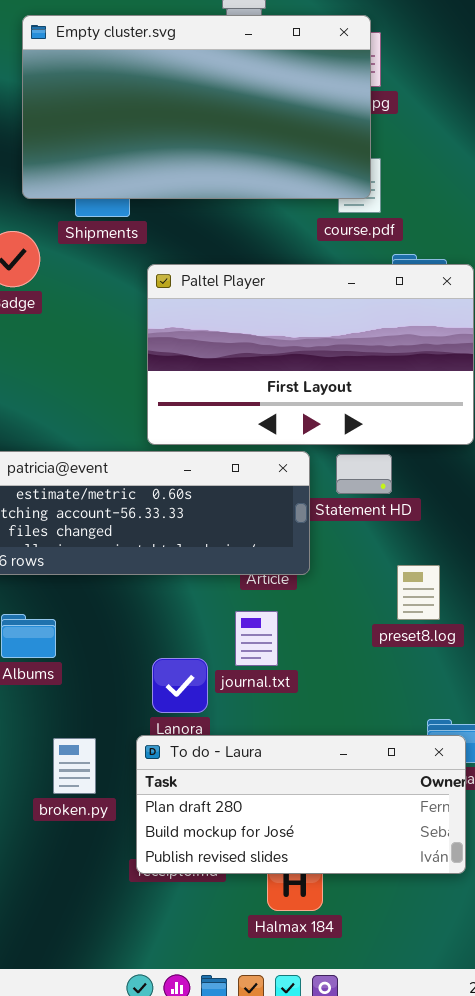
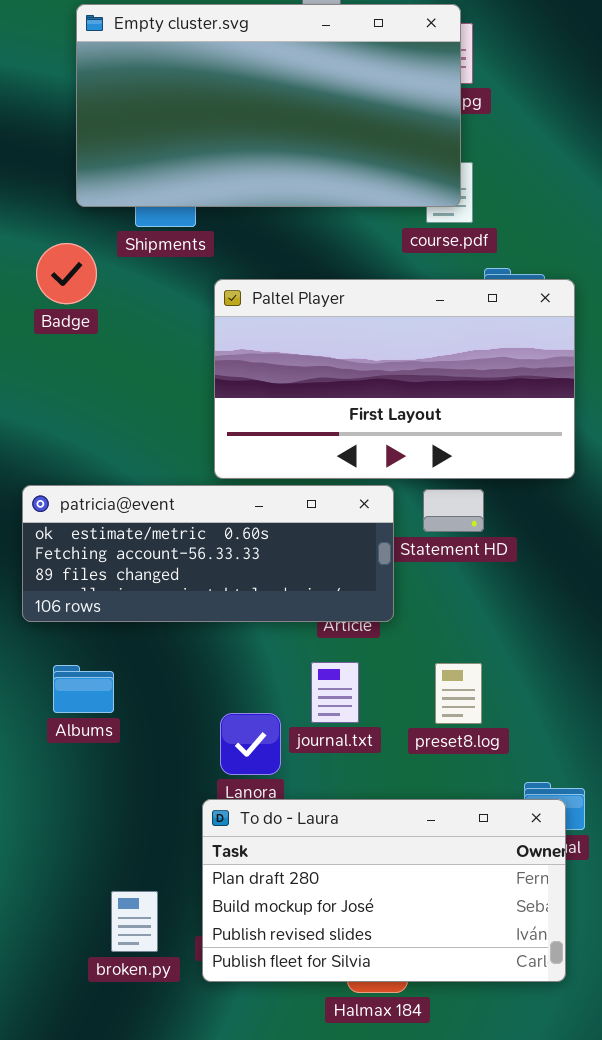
preset8.log: [397,565,440,620] -> [435,663,482,724], moved
To do - Laura: [136,735,466,874] -> [202,799,566,982], resized
broken.py: [53,738,96,794] -> [111,891,158,952], moved

